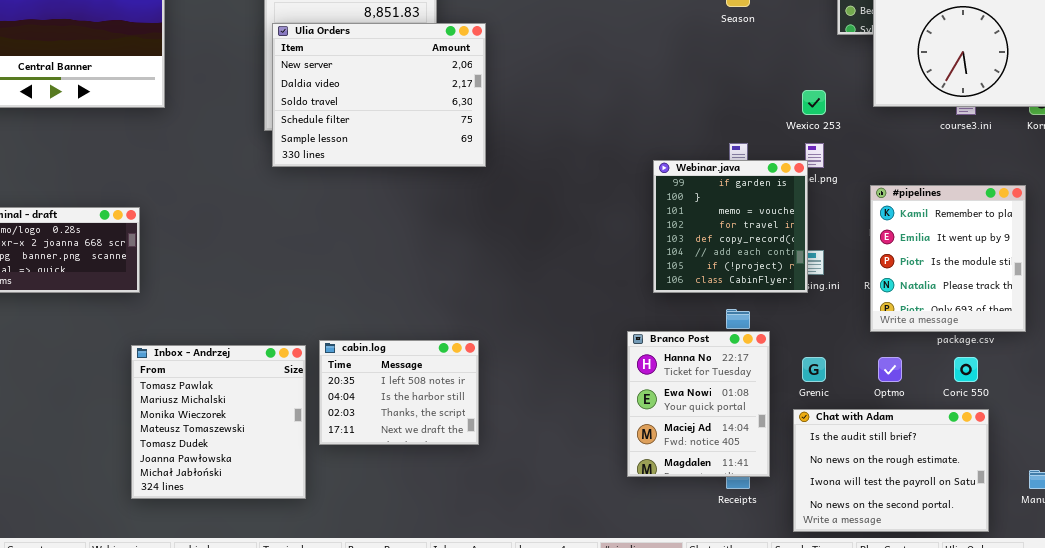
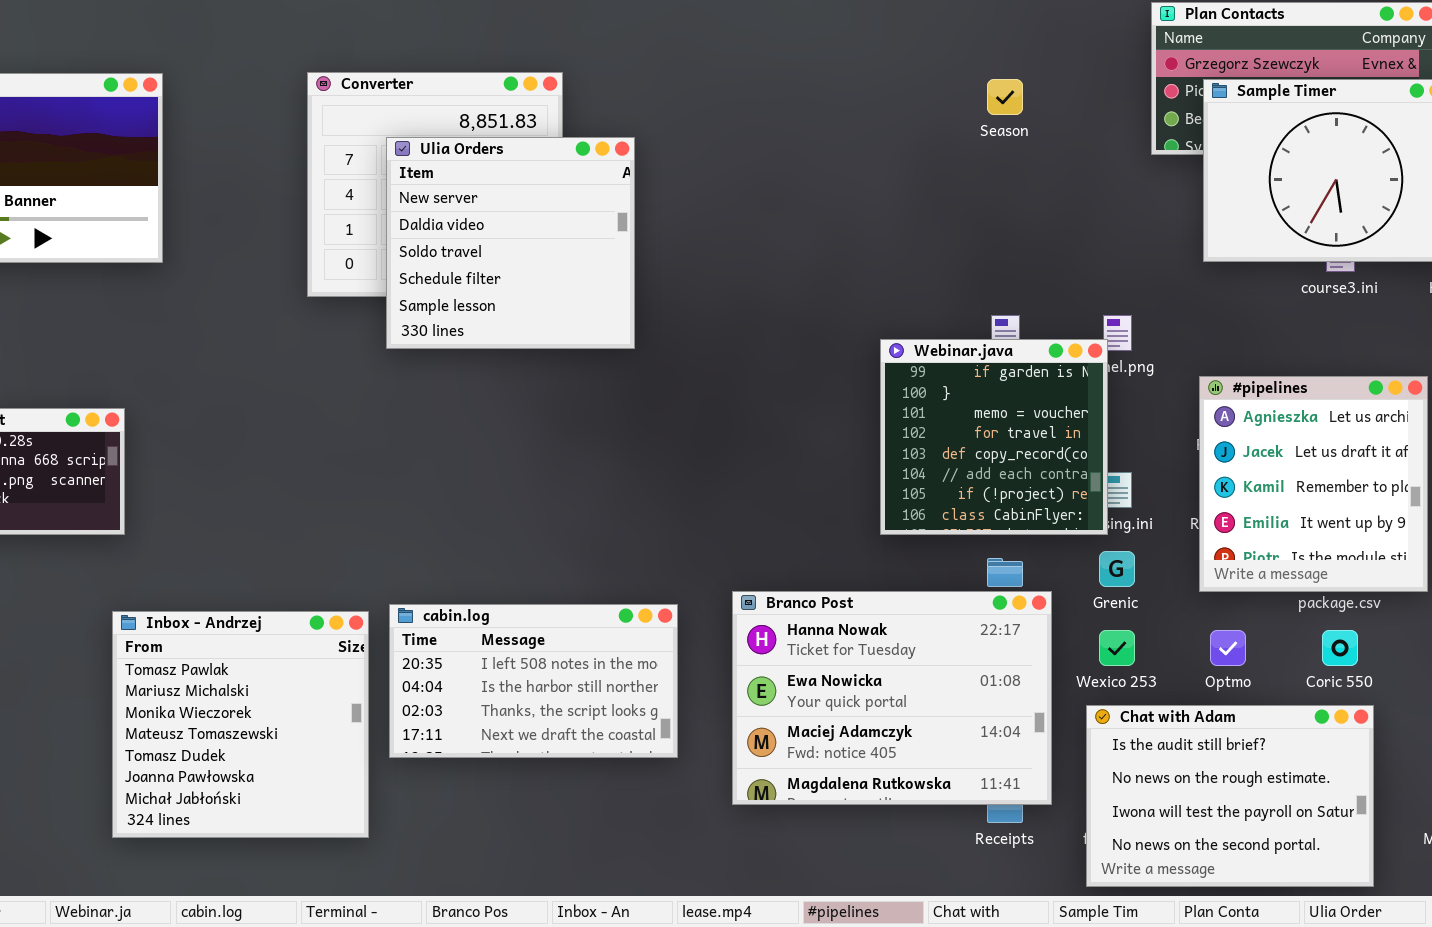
Ulia Orders: [272,23,486,167] -> [386,137,635,349], resized
Wexico 253: [802,90,826,115] -> [1099,630,1135,666], moved
#pipelines: [870,185,1026,332] -> [1199,376,1428,592], scrolled up 2 rows
Branco Post: [627,331,770,477] -> [732,591,1052,805], resized
cabin.log: [319,340,479,445] -> [389,604,678,758], resized
Grenic: [802,357,826,382] -> [1099,551,1135,587], moved

